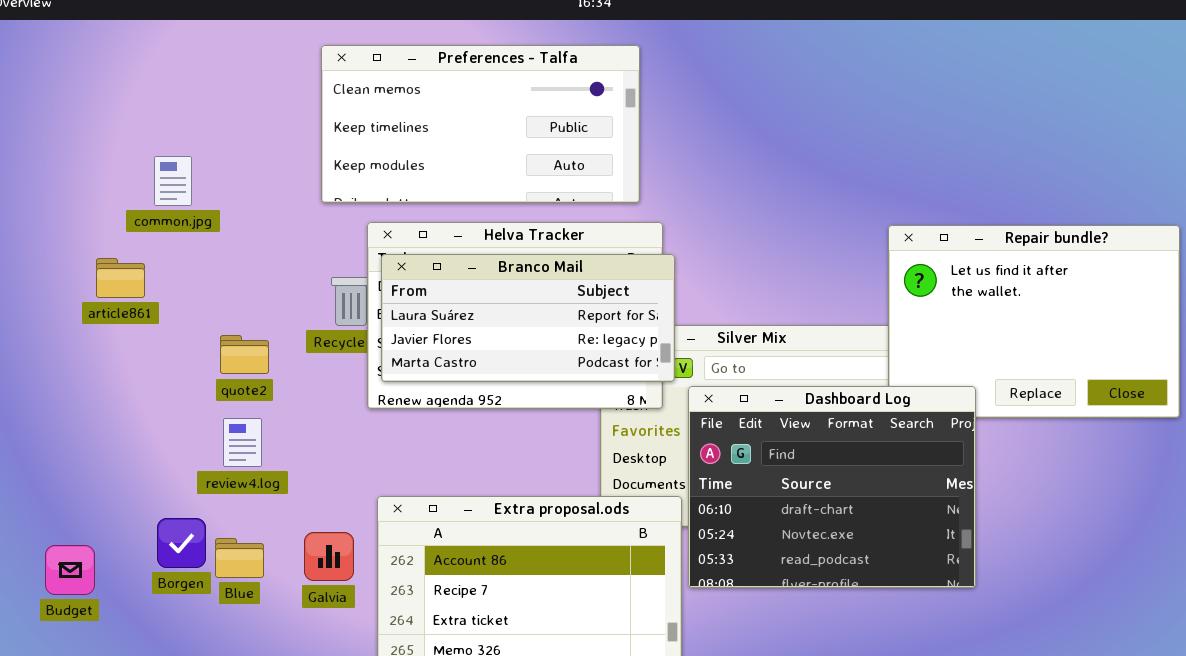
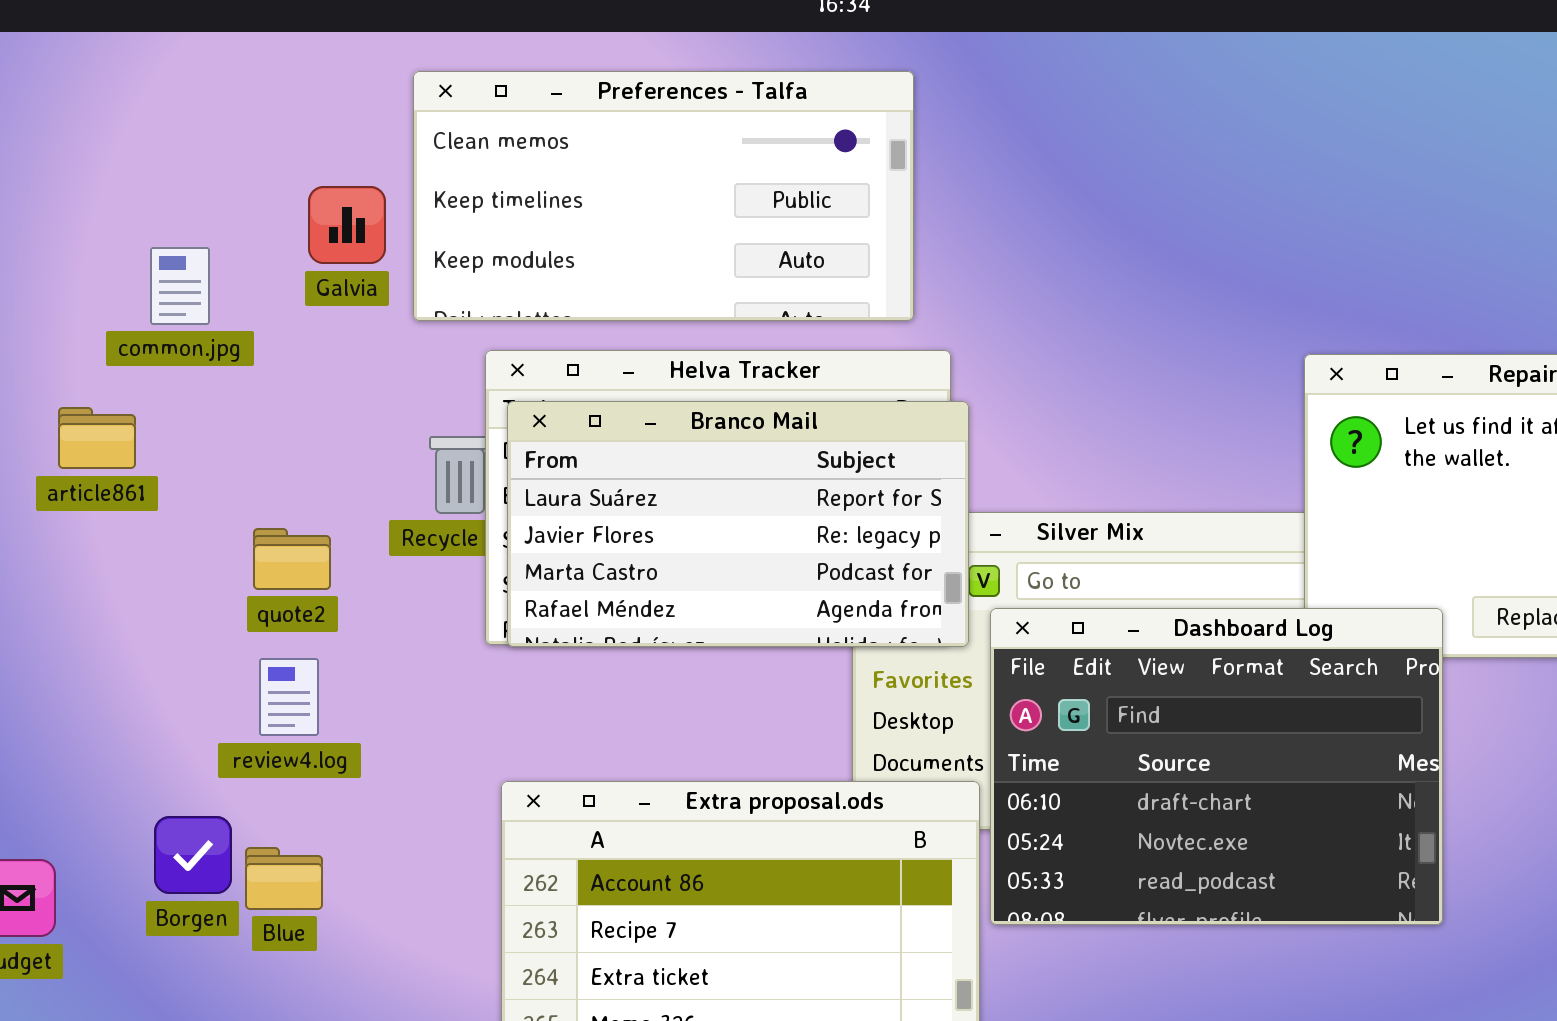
Branco Mail: [381,254,675,382] -> [507,401,969,647], resized
Galvia: [304,532,354,581] -> [308,186,386,264], moved

